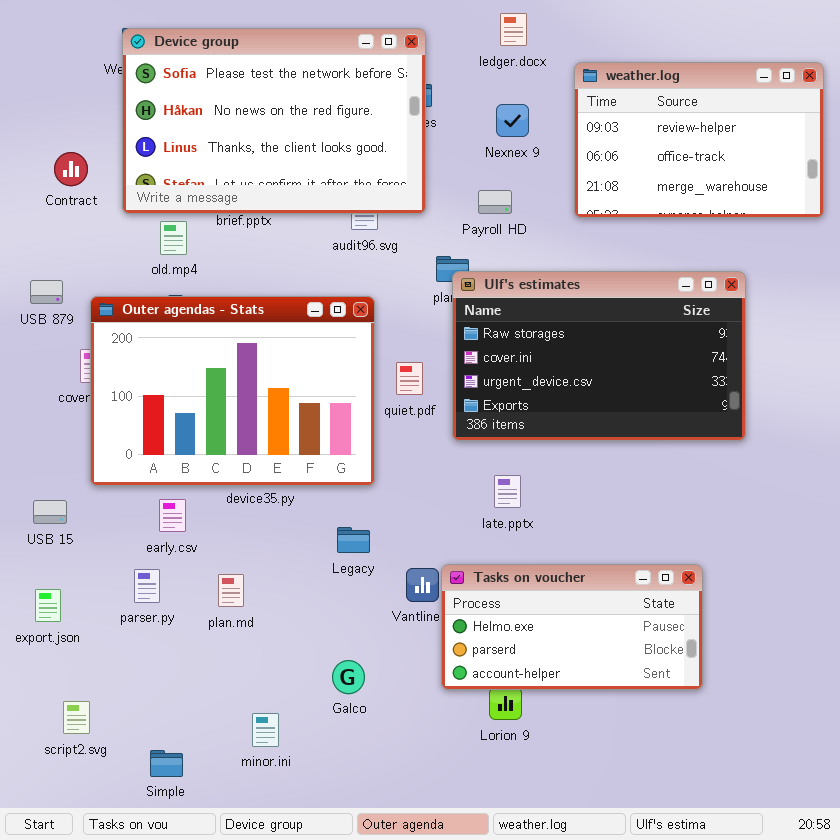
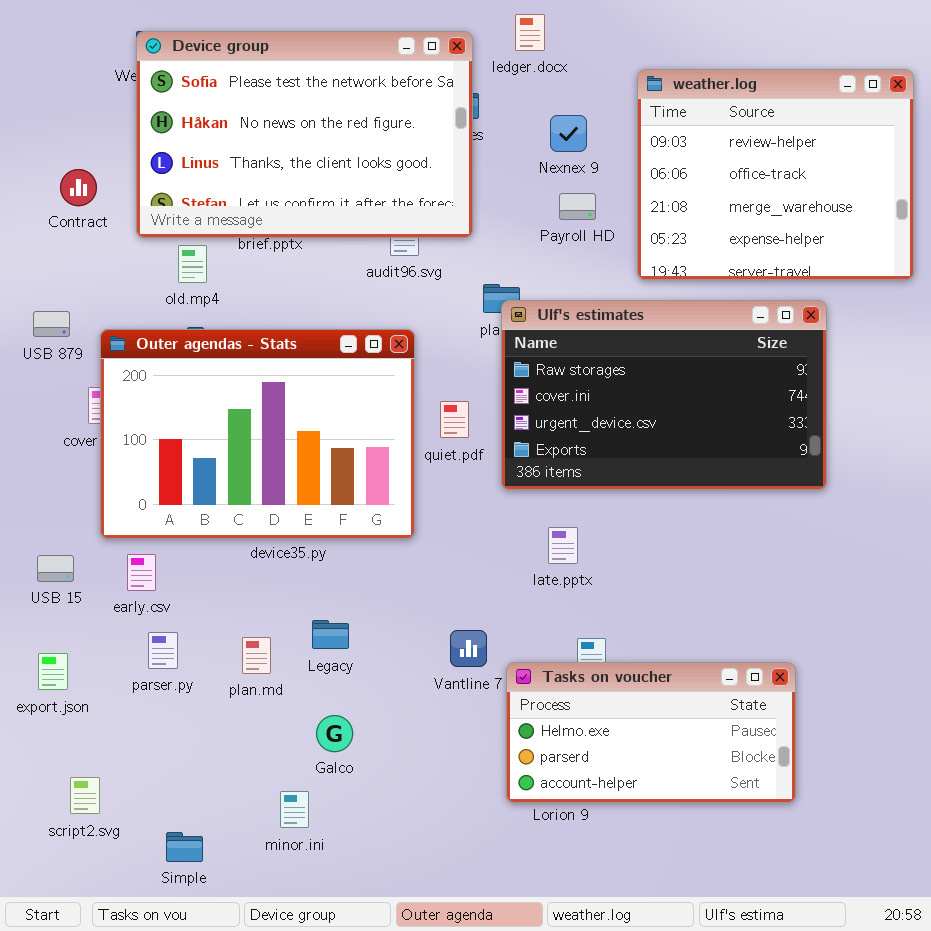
ledger.docx: [500,13,527,46] -> [515,14,545,51], moved
weather.log: [574,62,824,218] -> [637,69,914,280], resized
Payroll HD: [478,190,512,214] -> [559,193,596,220], moved
early.csv: [159,499,186,532] -> [127,554,156,591], moved
Legacy: [337,527,370,553] -> [312,620,349,649], moved
Tasks on voucher: [441,564,703,690] -> [506,662,796,803], moved
Galco: [332,660,365,694] -> [316,715,353,752], moved

